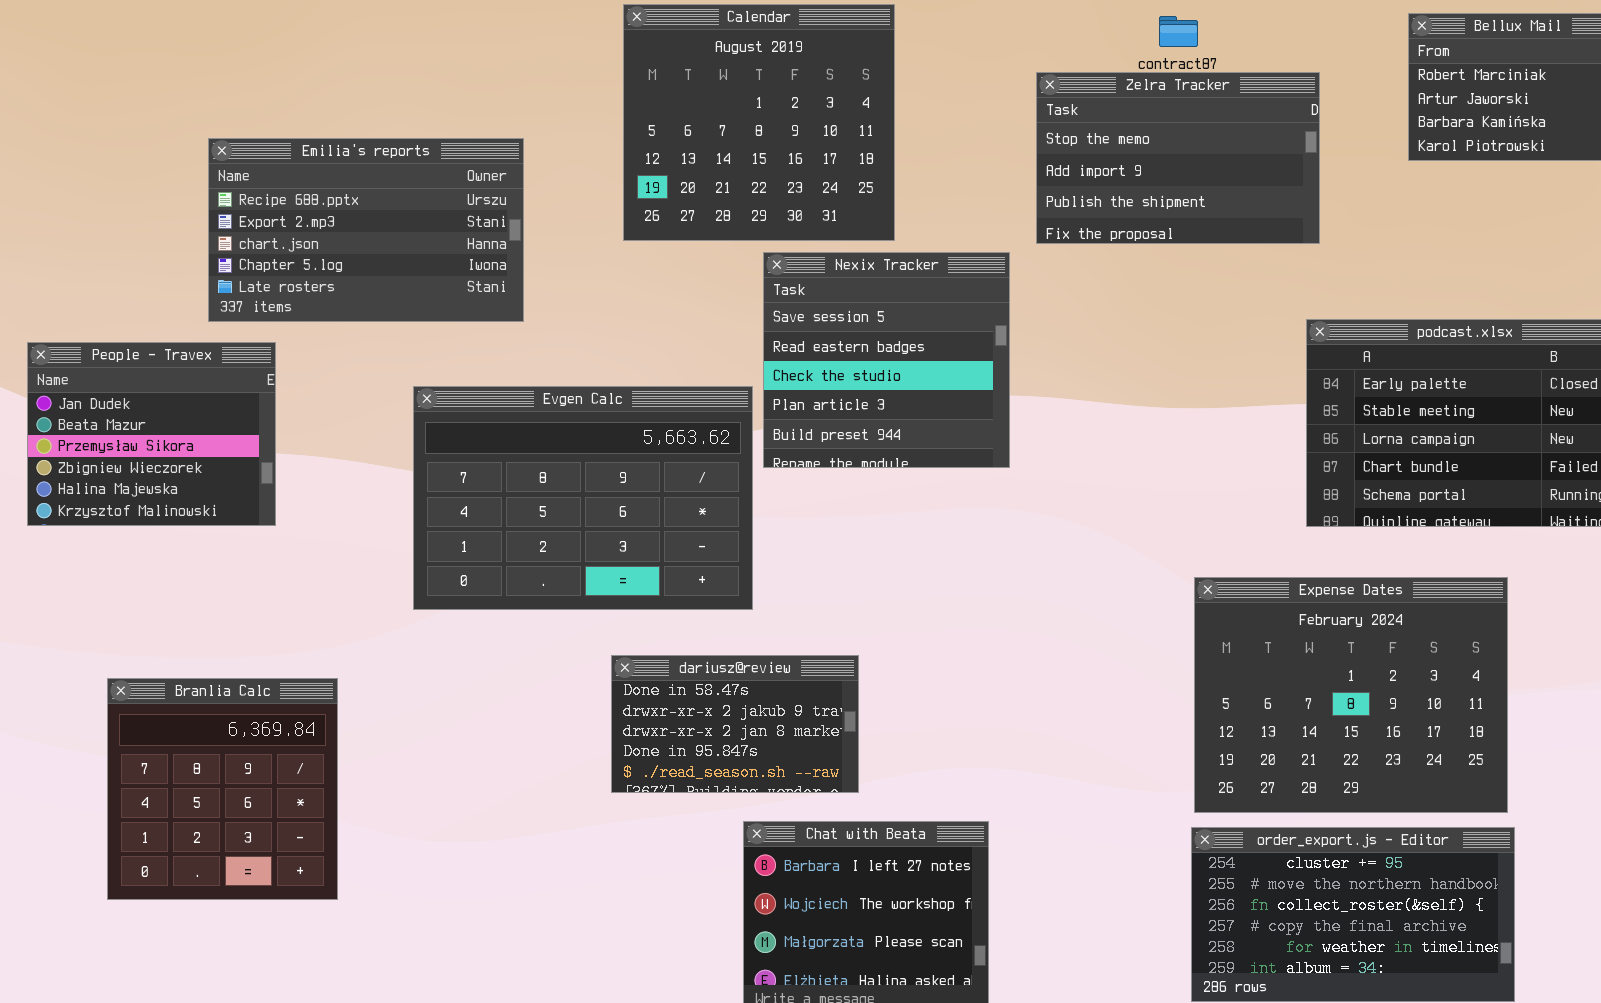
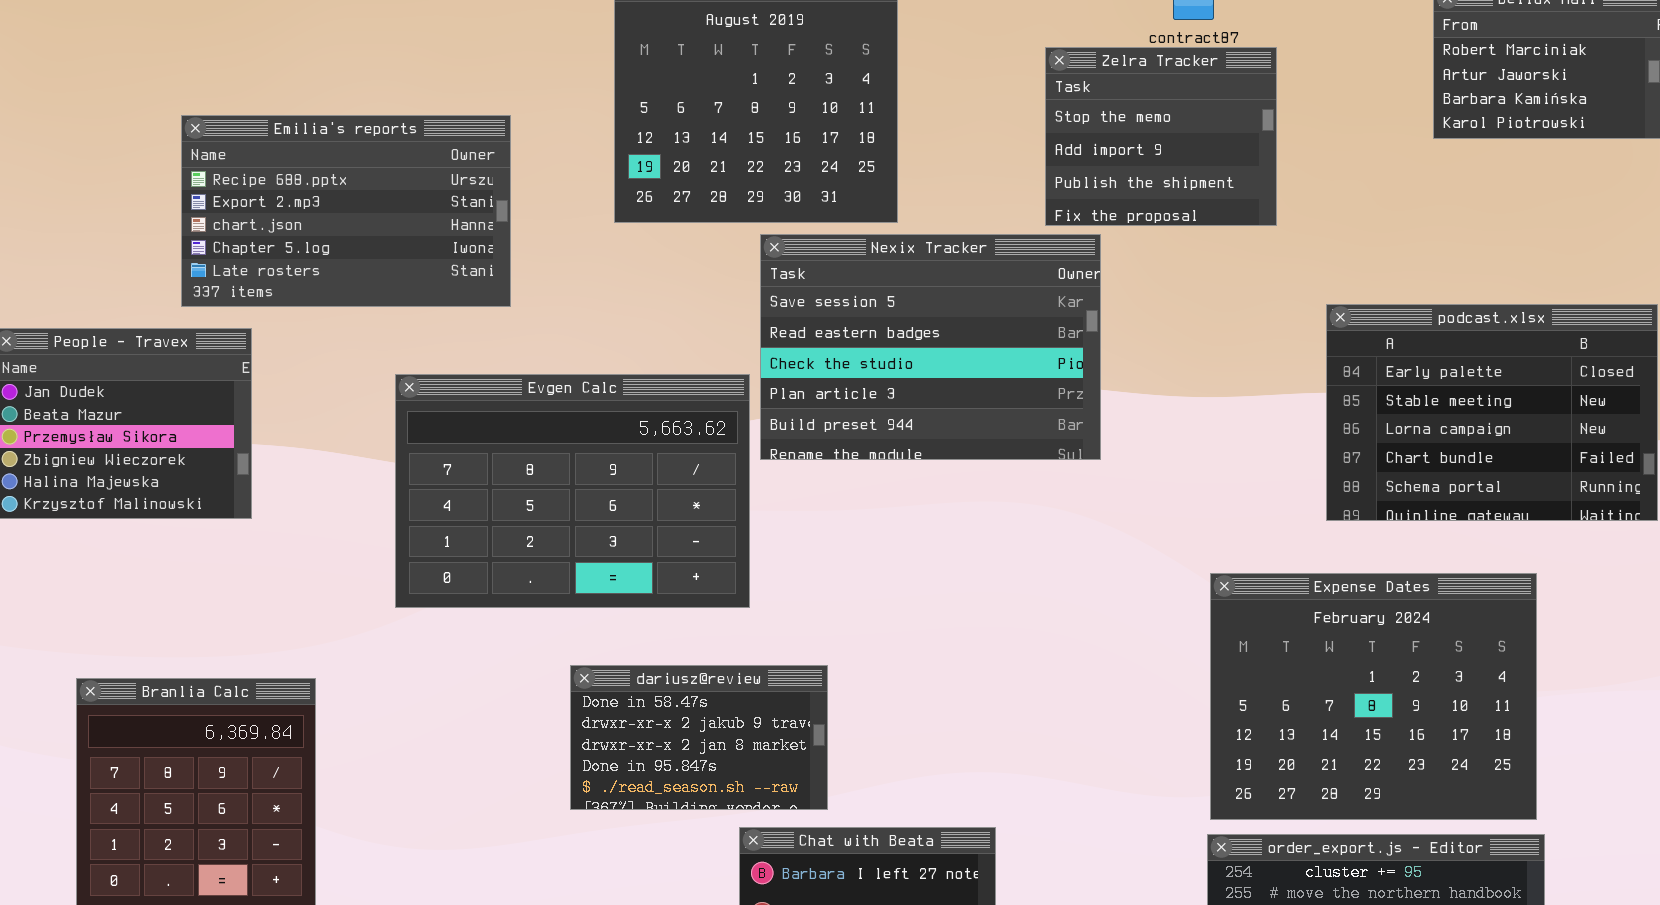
Zelra Tracker: [1036,72,1320,244] -> [1045,47,1277,226], resized
Nexix Tracker: [763,252,1010,468] -> [760,234,1101,460], resized
dariusz@review: [611,655,859,793] -> [570,665,828,810], moved

